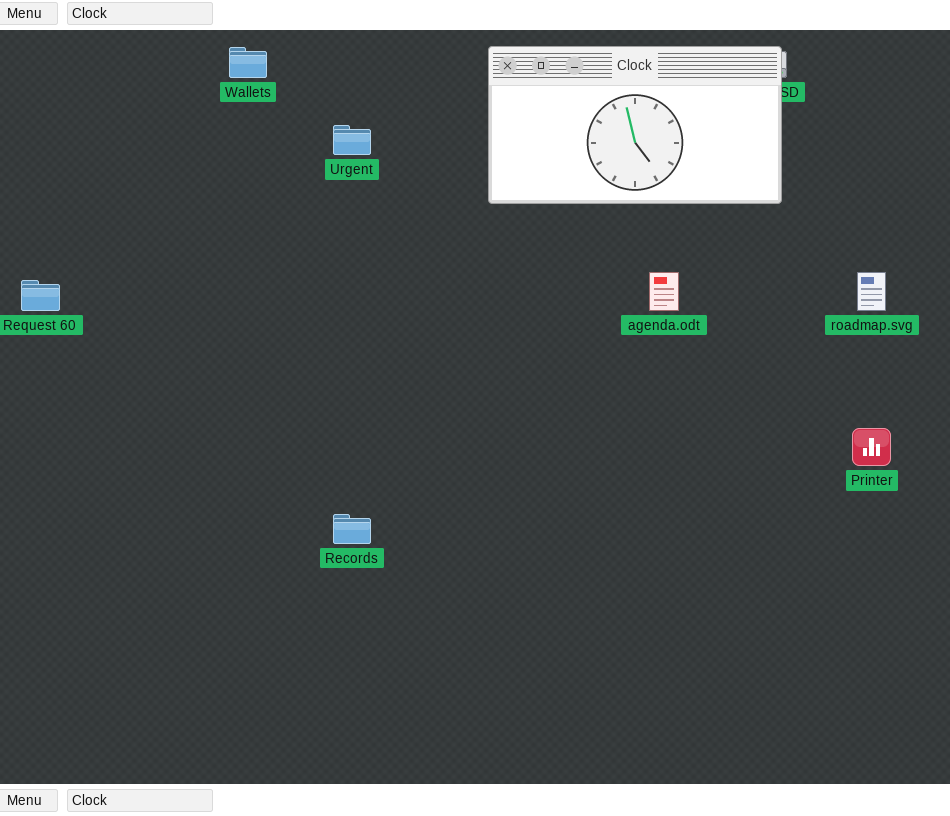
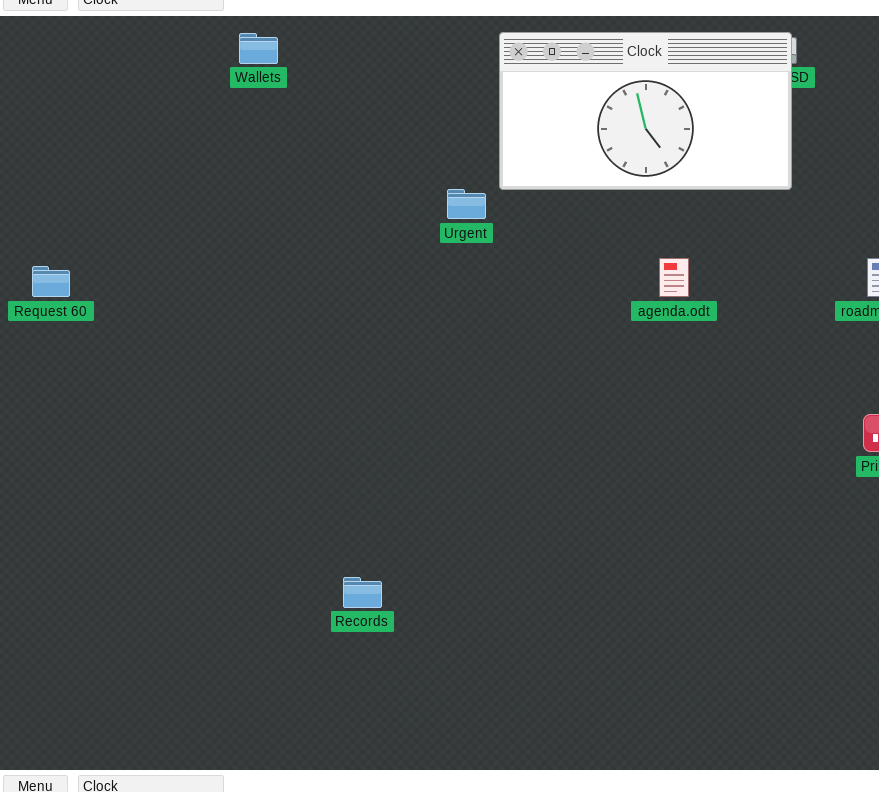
Urgent: [333,125,371,155] -> [447,189,486,219], moved
Records: [333,514,371,544] -> [343,577,382,608], moved

